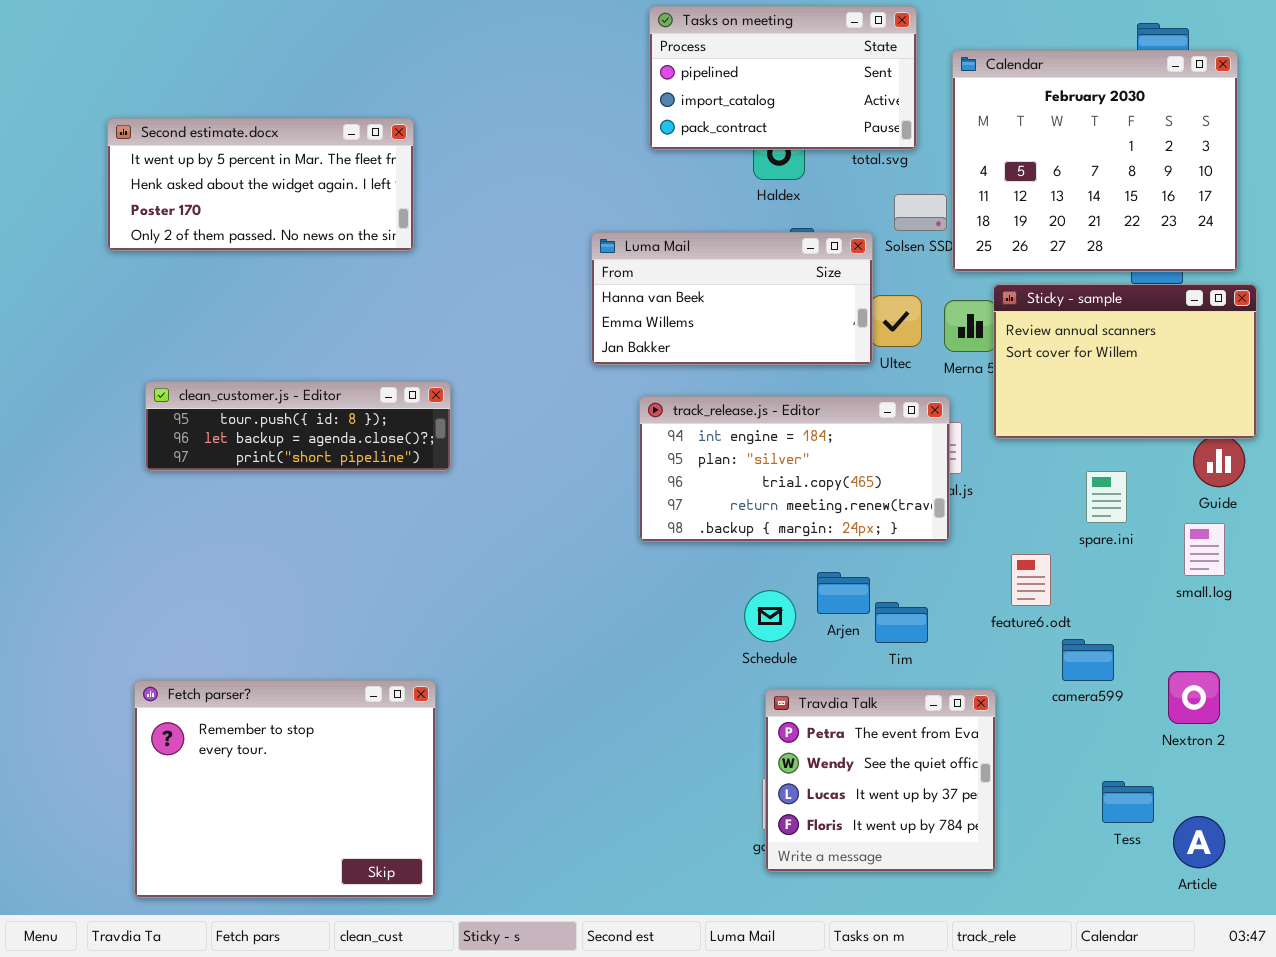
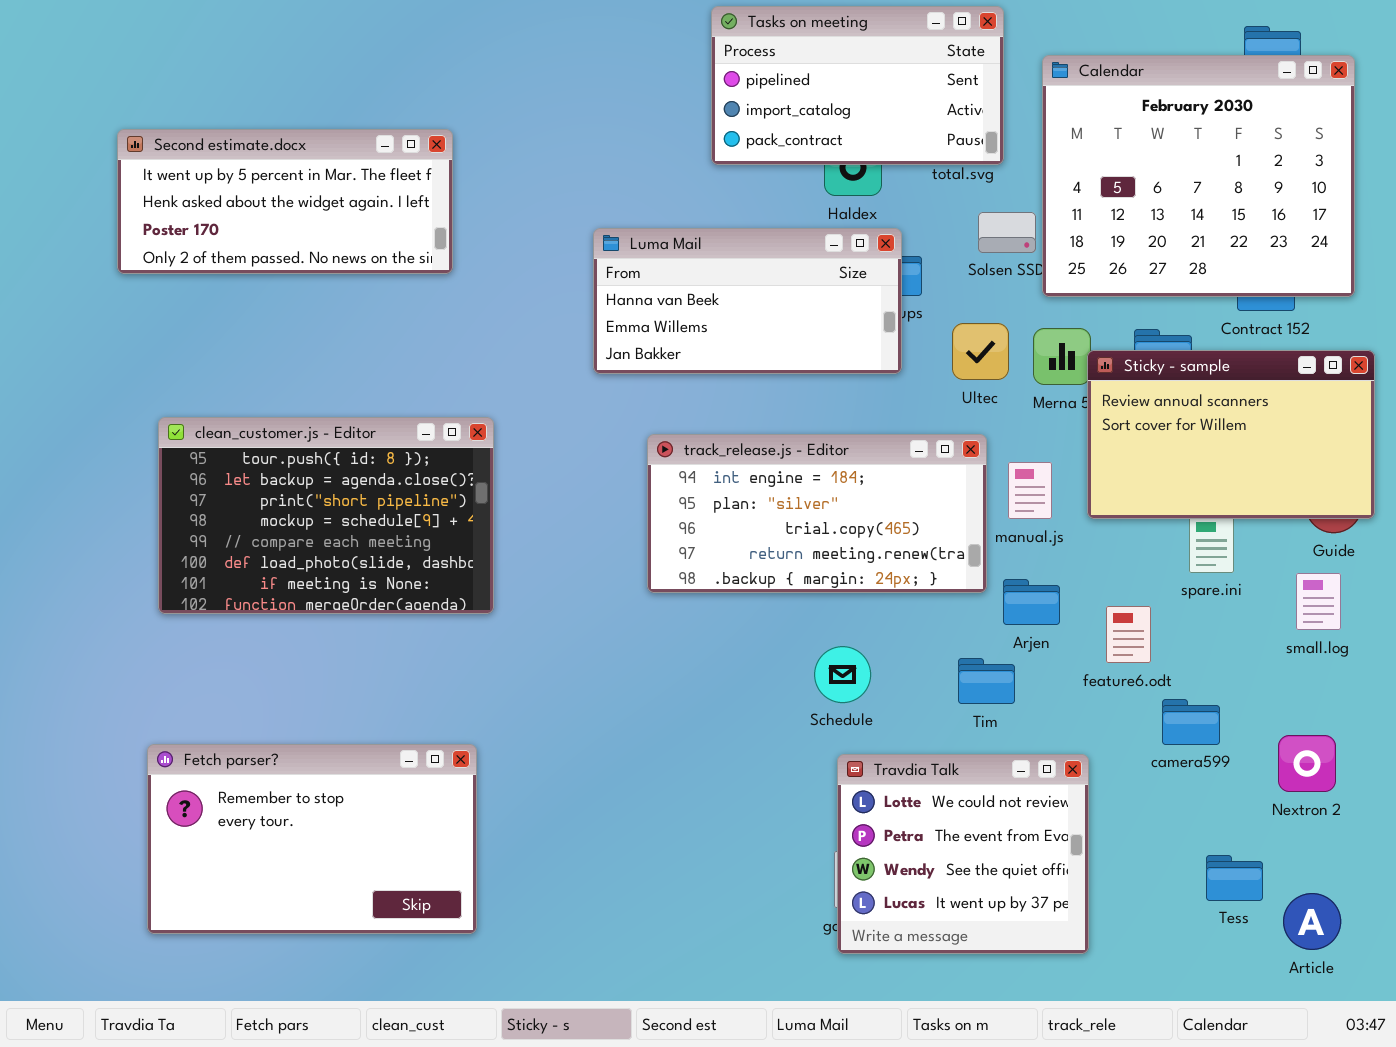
Luma Mail: [591,232,873,365] -> [593,228,902,374], moved
Sticky - sample: [993,284,1257,439] -> [1087,350,1375,519], moved
clean_customer.js - Editor: [145,381,451,471] -> [158,417,494,614], resized
track_release.js - Editor: [639,396,950,542] -> [647,434,987,593], moved
Arjen: [817,572,870,614] -> [1003,579,1060,625], moved
Fetch parser?: [134,680,436,898] -> [147,744,477,934], resized
Travdia Talk: [765,689,996,872] -> [837,754,1089,954], scrolled up 1 row

